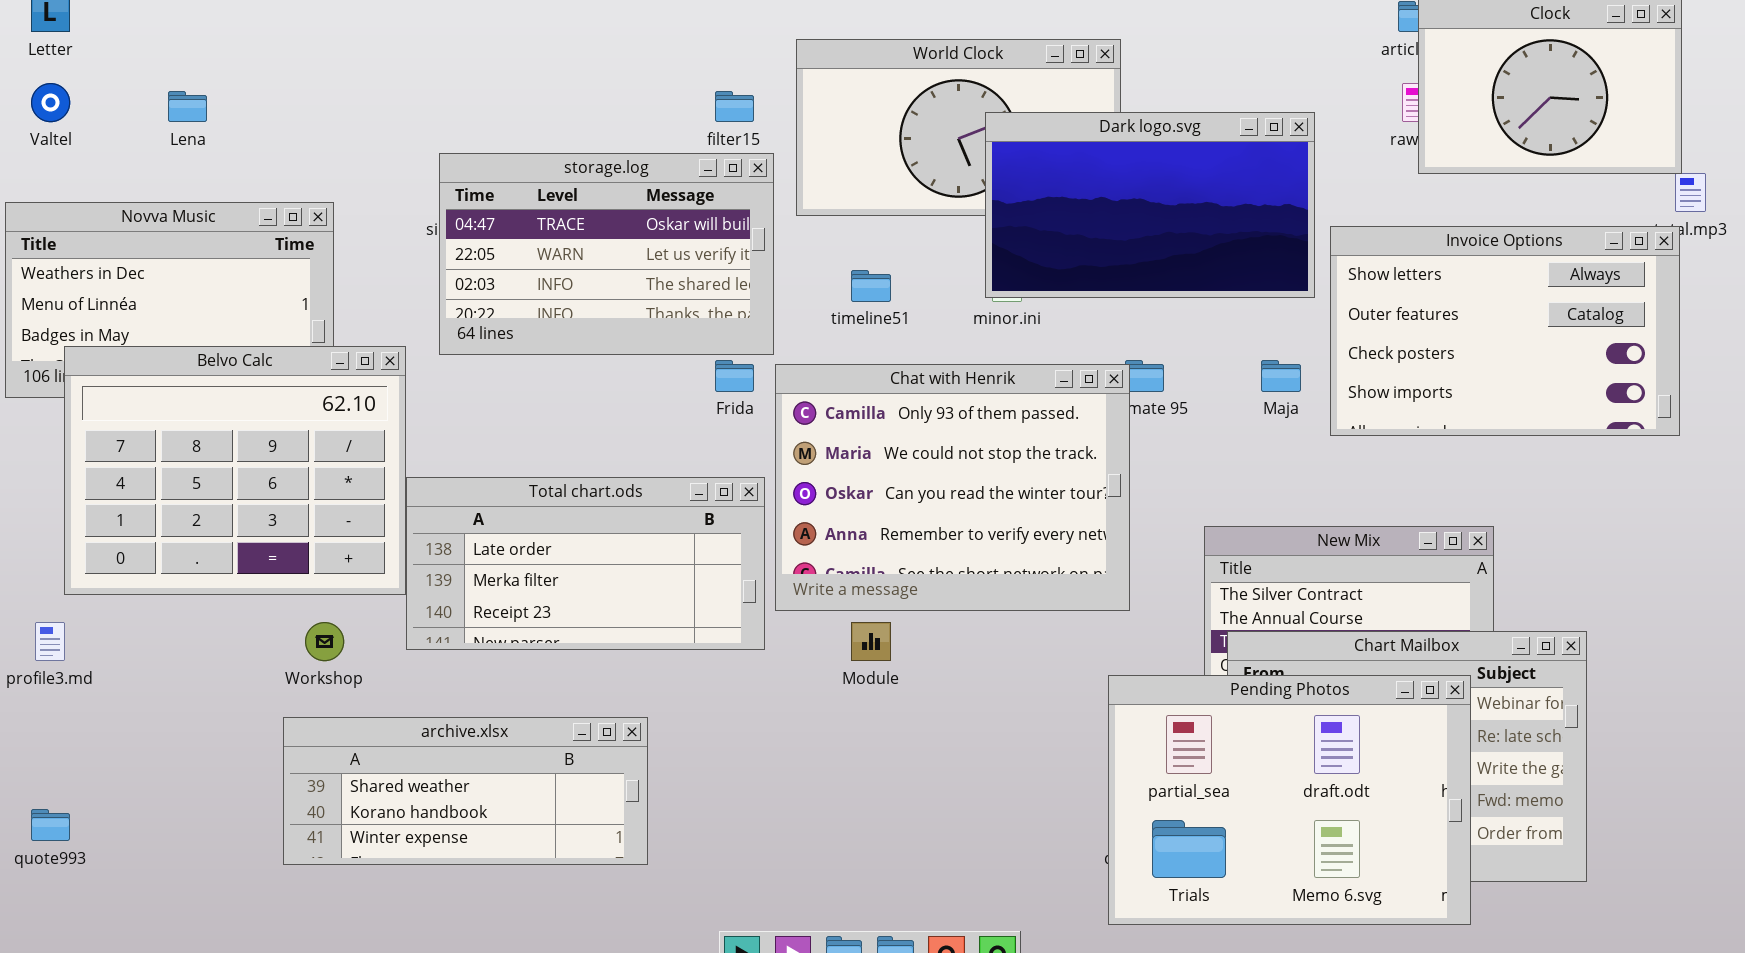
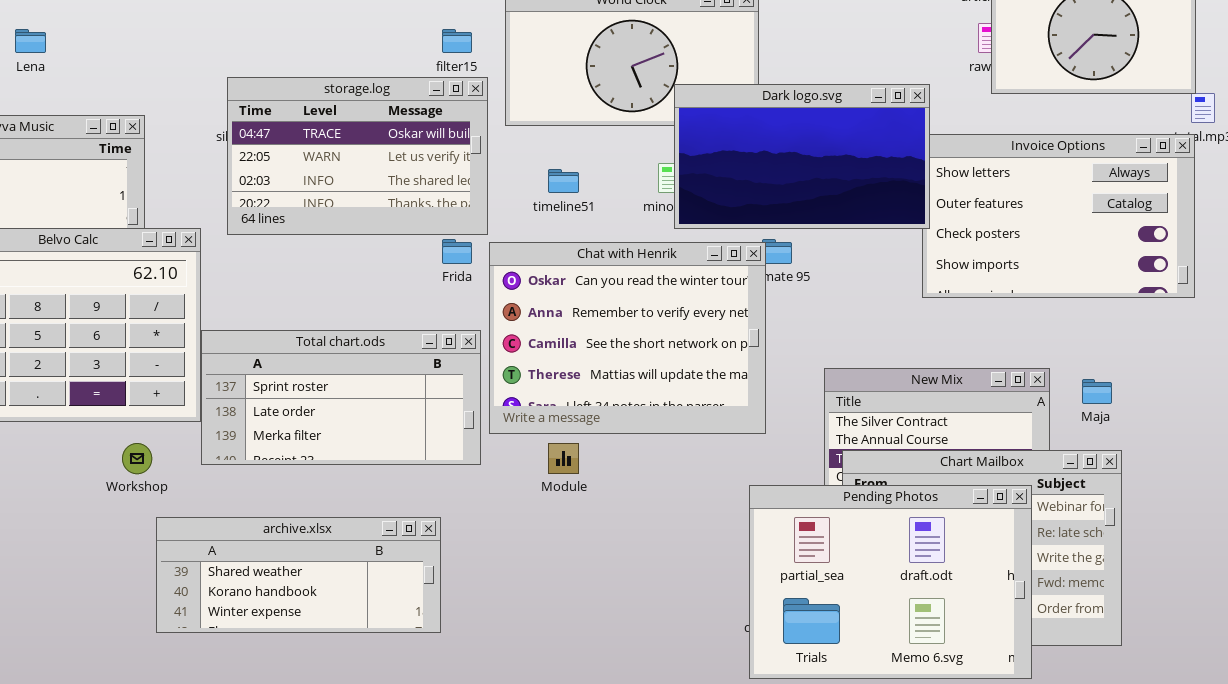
Dark logo.svg: [985,112,1315,298] -> [674,84,930,229], moved
Maja: [1261,360,1301,392] -> [1082,379,1112,404], moved
Chat with Henrik: [775,364,1130,611] -> [489,242,766,434], scrolled down 2 rows
Total chart.ods: [406,477,765,650] -> [201,330,481,465], scrolled up 1 row
archive.xlsx: [283,717,648,865] -> [156,517,441,633], moved

